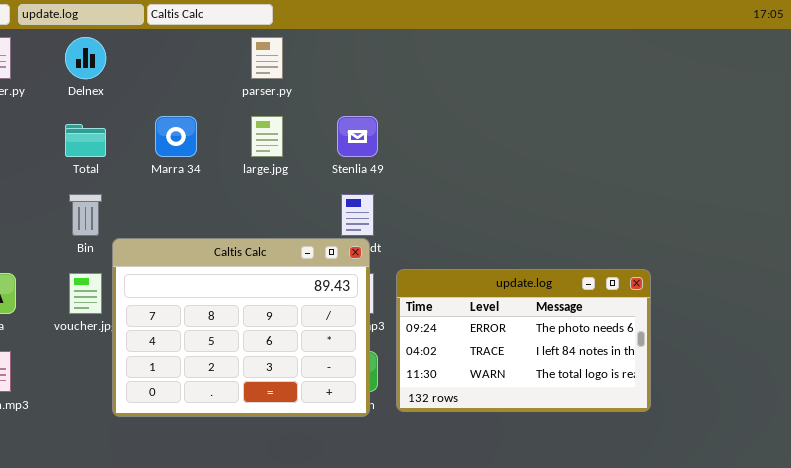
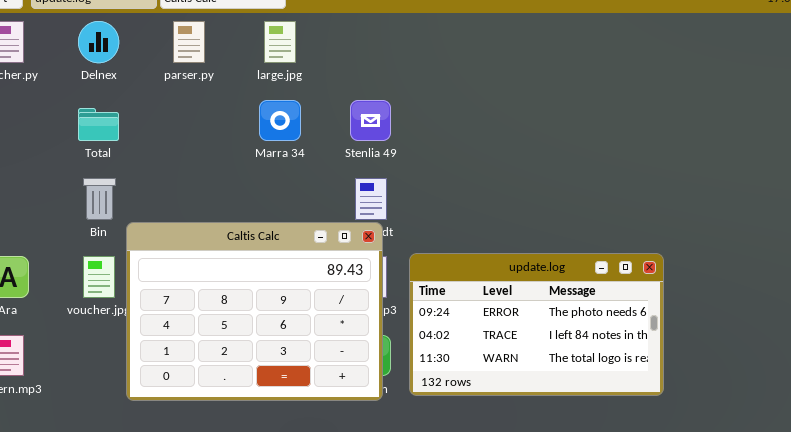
parser.py: [251,37,283,79] -> [173,21,205,63], moved
Marra 34: [155,116,197,157] -> [259,100,301,141], moved
large.jpg: [251,116,283,157] -> [264,21,296,63], moved

